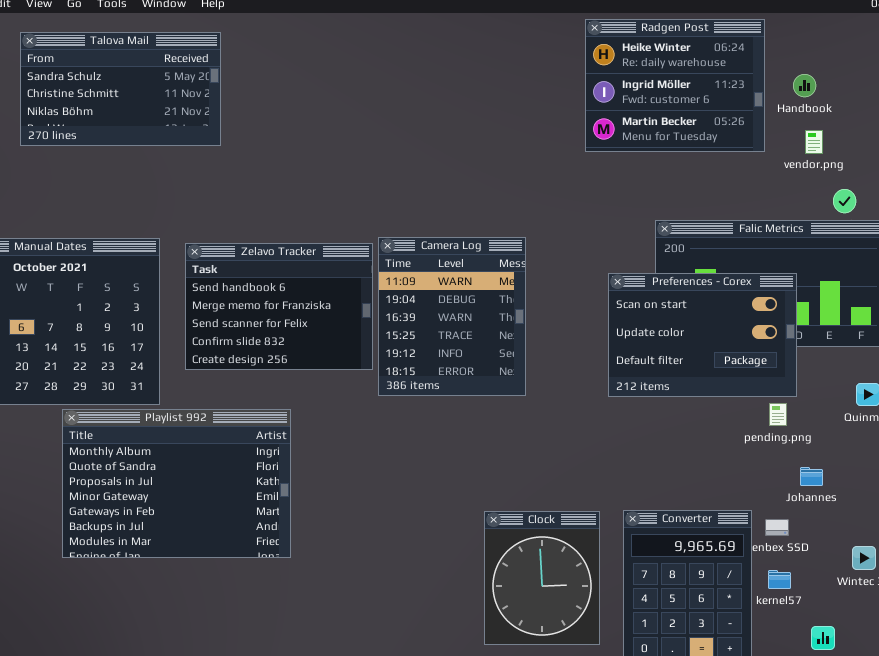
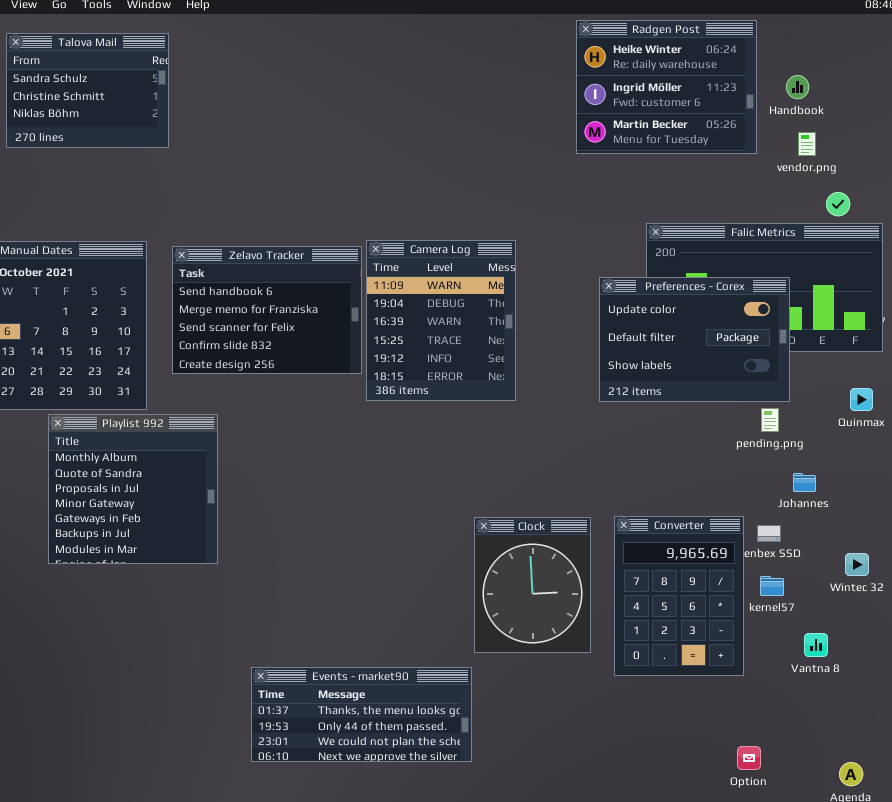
Talova Mail: [20,32,221,146] -> [6,33,169,148], resized
Preferences - Corex: [608,273,797,397] -> [599,277,790,402], scrolled down 1 row
Playlist 992: [62,409,291,558] -> [48,414,218,564], resized

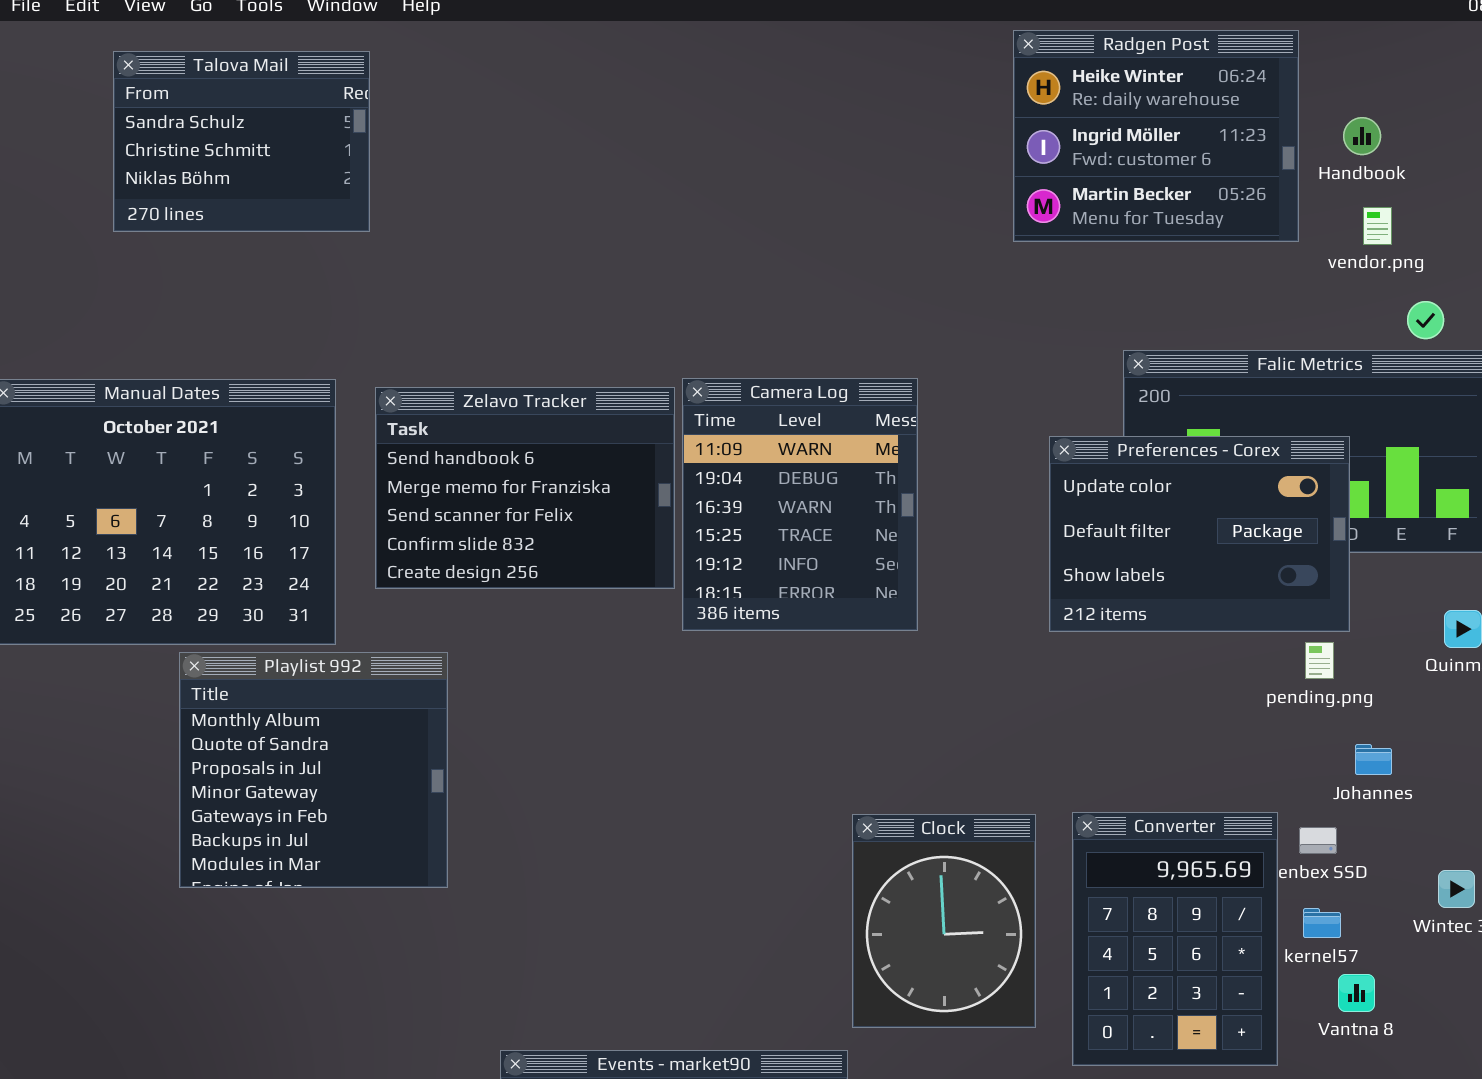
Vantna 8: [804,633,828,657] -> [1338,974,1375,1012], moved

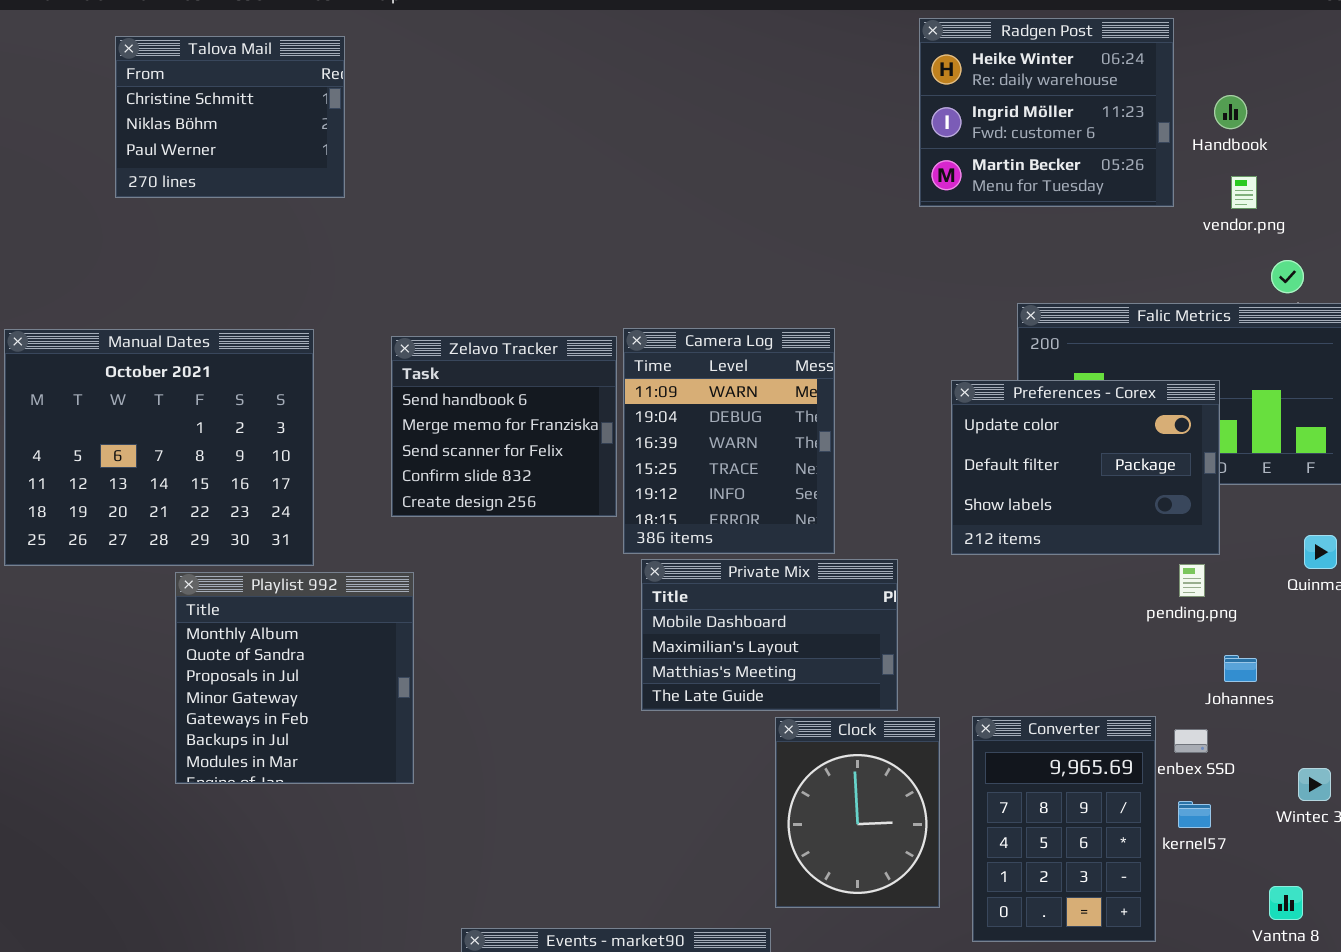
Talova Mail: [113,51,370,232] -> [115,36,345,198], scrolled down 1 row
Zelavo Tracker: [375,387,675,589] -> [391,336,617,517], resized
Private Mix: none -> [641,559,898,711], opened
Vantna 8: [1338,974,1375,1012] -> [1269,886,1303,920], moved

